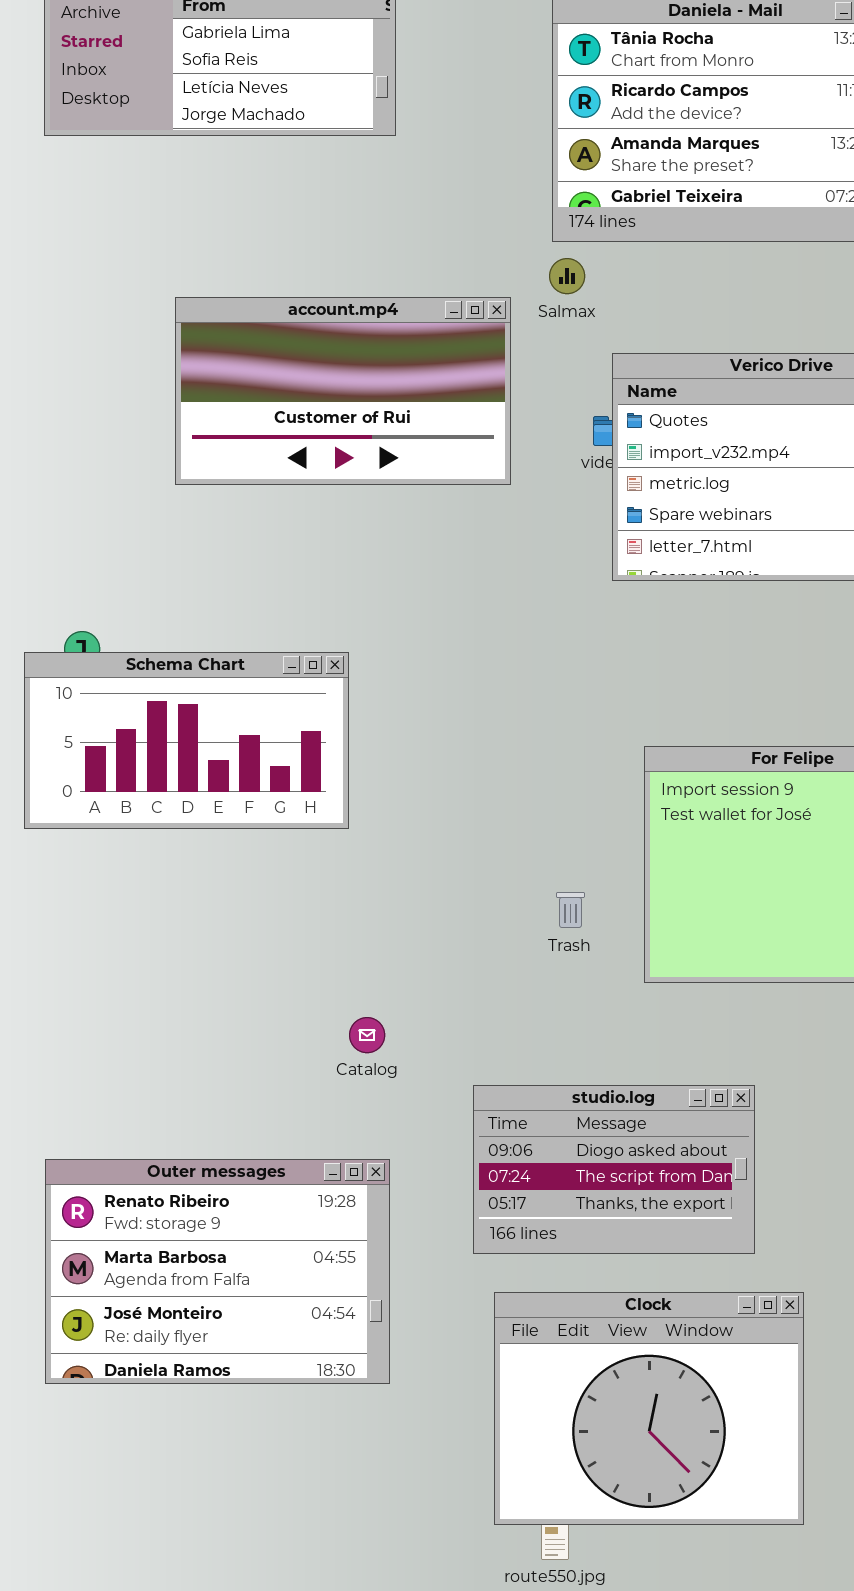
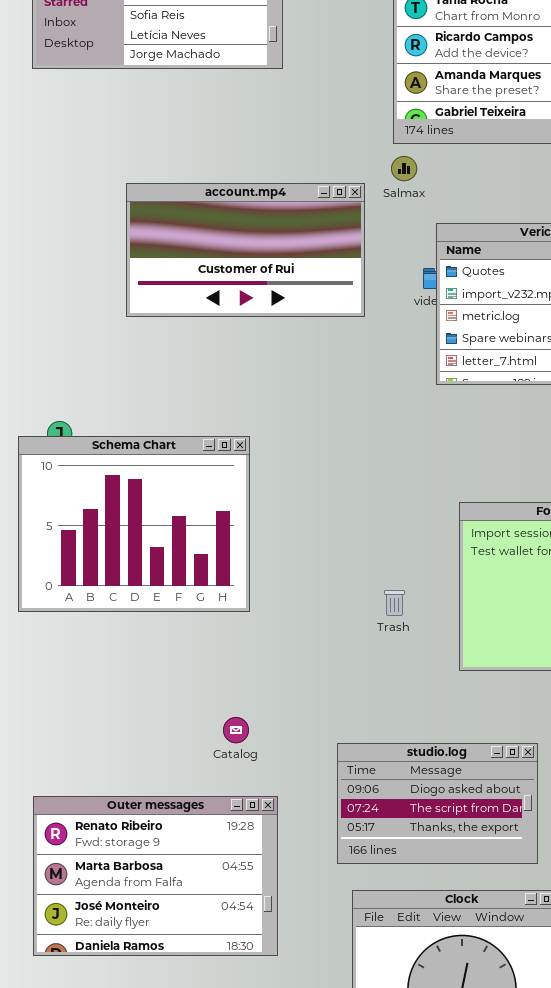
Schema Chart: [24,652,349,829] -> [18,436,250,612], resized
Trash: [556,892,585,928] -> [384,590,405,616], moved
Catalog: [349,1017,385,1053] -> [223,717,249,743], moved

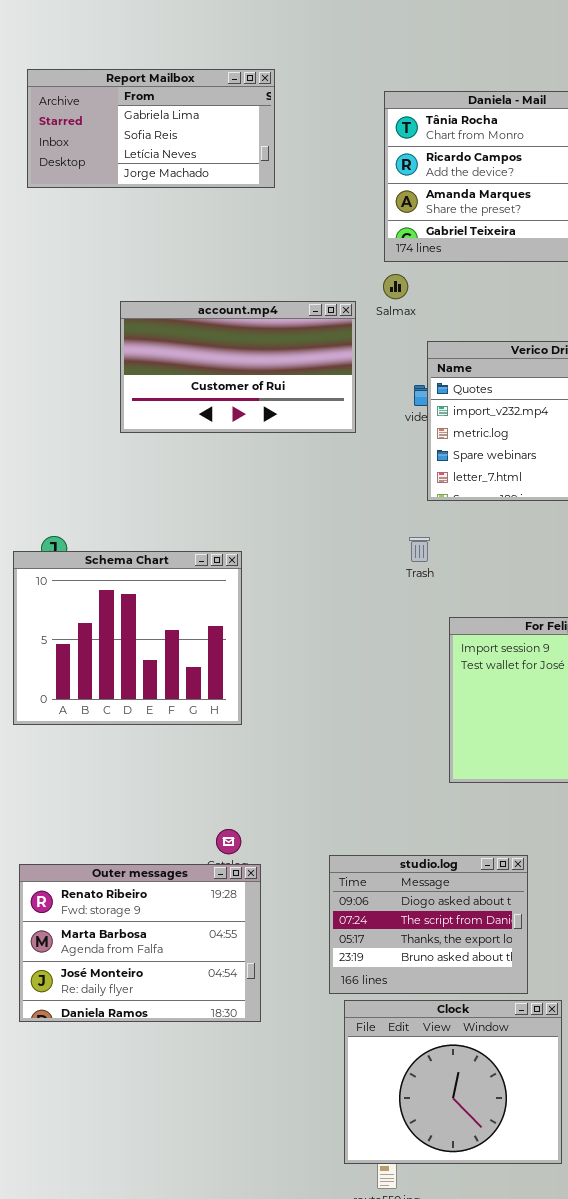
Trash: [384,590,405,616] -> [409,537,430,562], moved
studio.log: [337,743,538,864] -> [329,855,528,994], resized
Outer messages: [33,796,278,956] -> [19,864,261,1022], moved

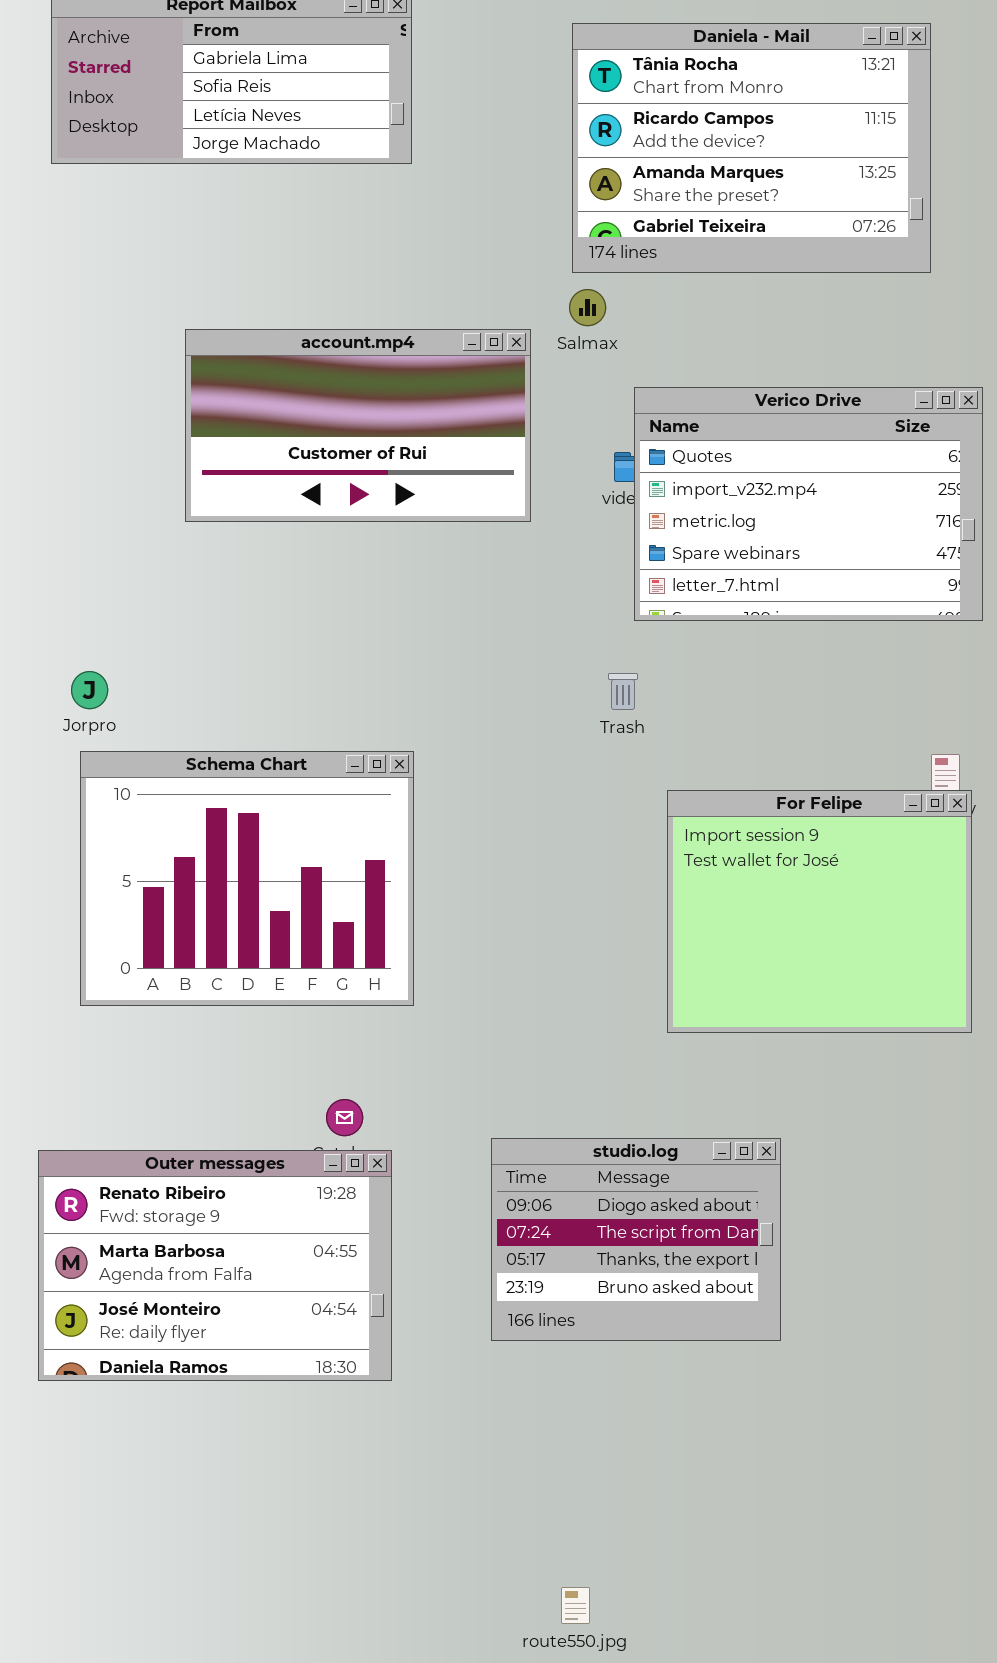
Schema Chart: [13,551,242,725] -> [80,751,414,1006], moved
Clock: [344,1000,562,1164] -> none, closed

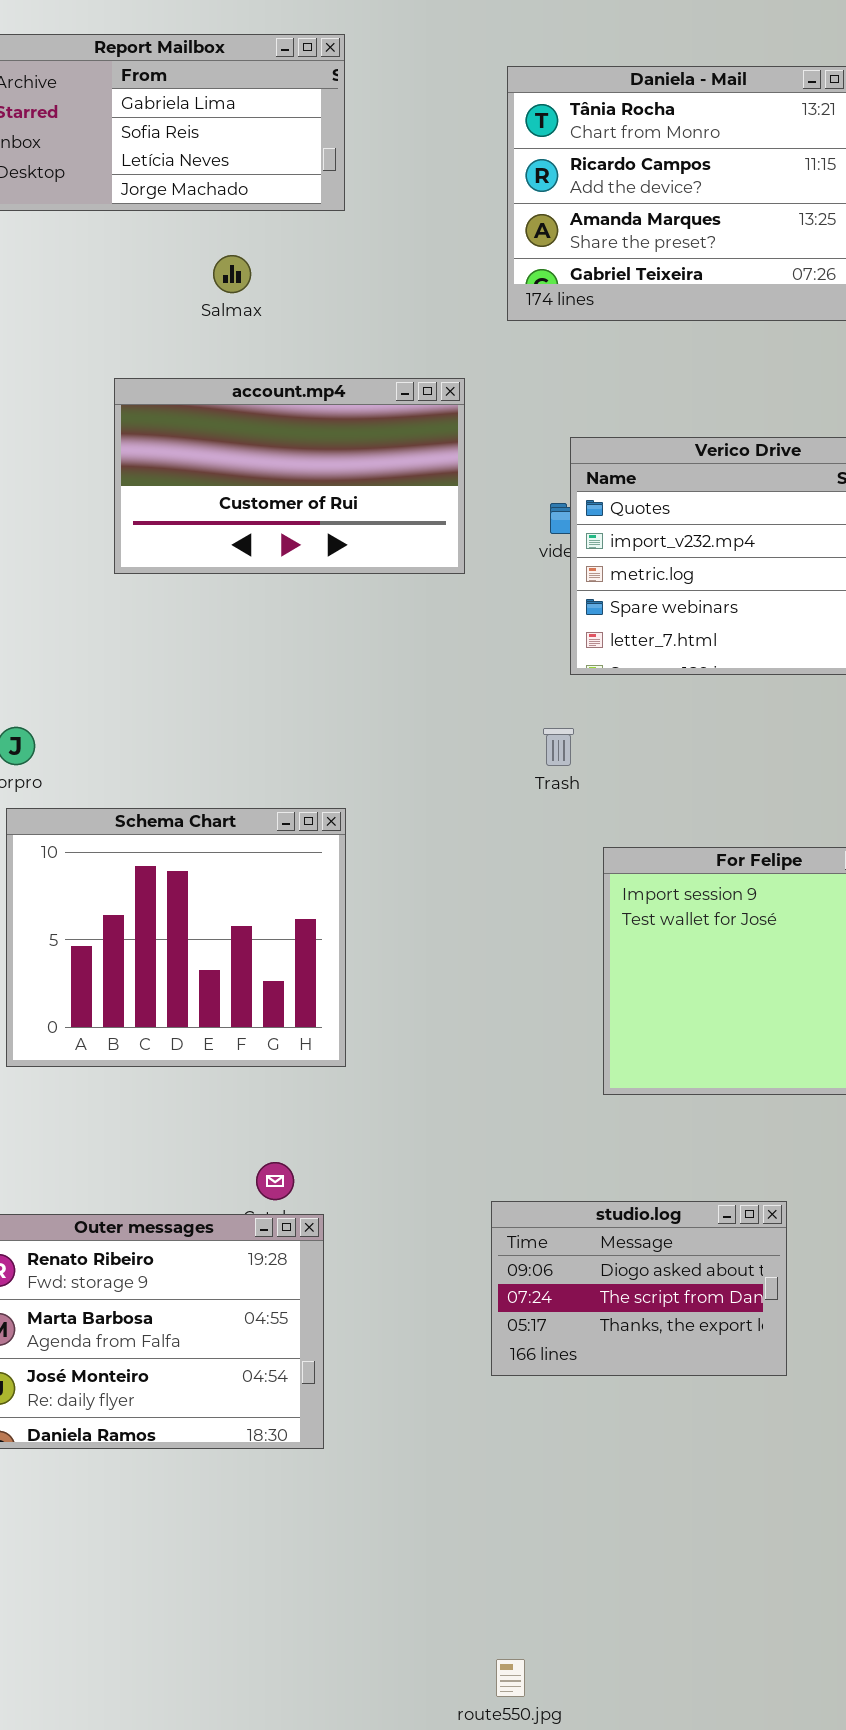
Salmax: [569,289,606,326] -> [213,255,251,293], moved
studio.log: [491,1138,781,1341] -> [491,1201,787,1376], moved, resized

